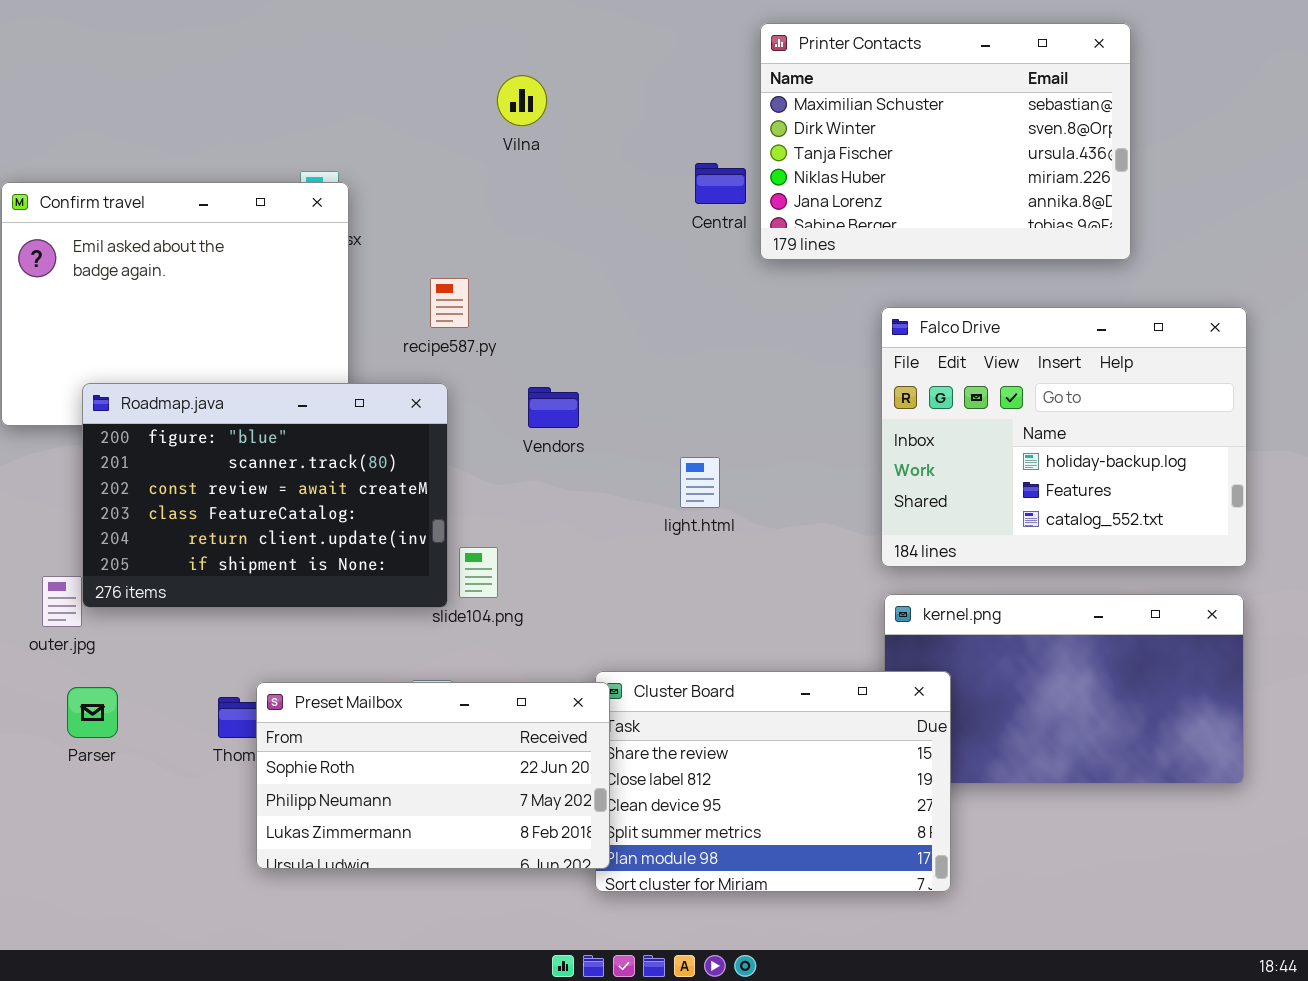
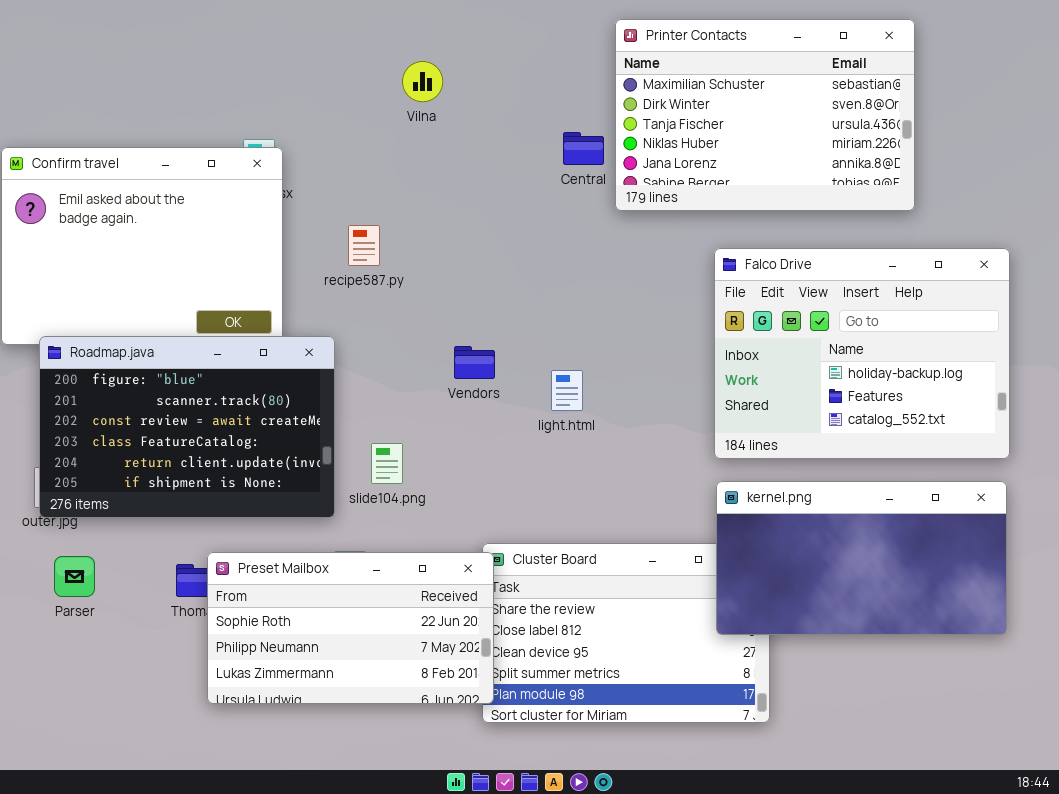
Roadmap.java: [82,383,448,608] -> [39,336,335,518], moved
Vendors: [528,387,579,428] -> [454,346,495,379], moved
kernel.png: [884,594,1244,784] -> [716,481,1007,635], raised

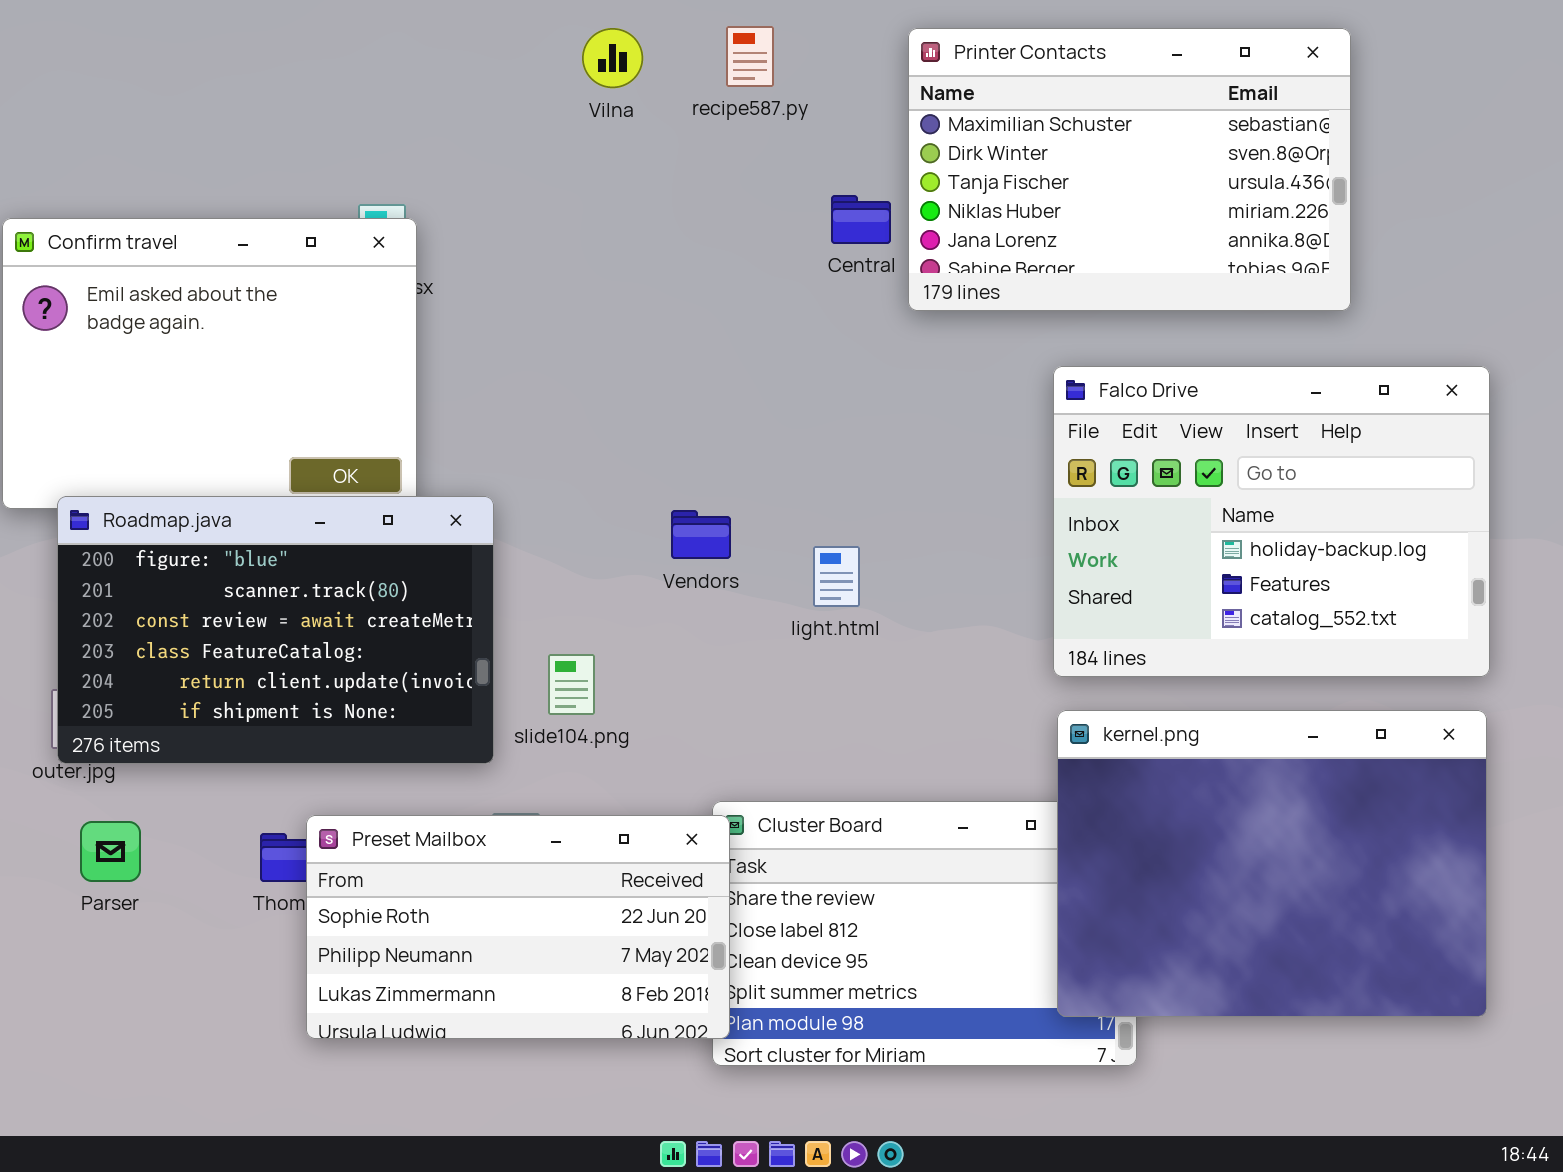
Vilna: [402,61,443,102] -> [582,28,643,88], moved
recipe587.py: [348,225,380,266] -> [726,26,774,87], moved
kernel.png: [716,481,1007,635] -> [1057,710,1487,1017], resized

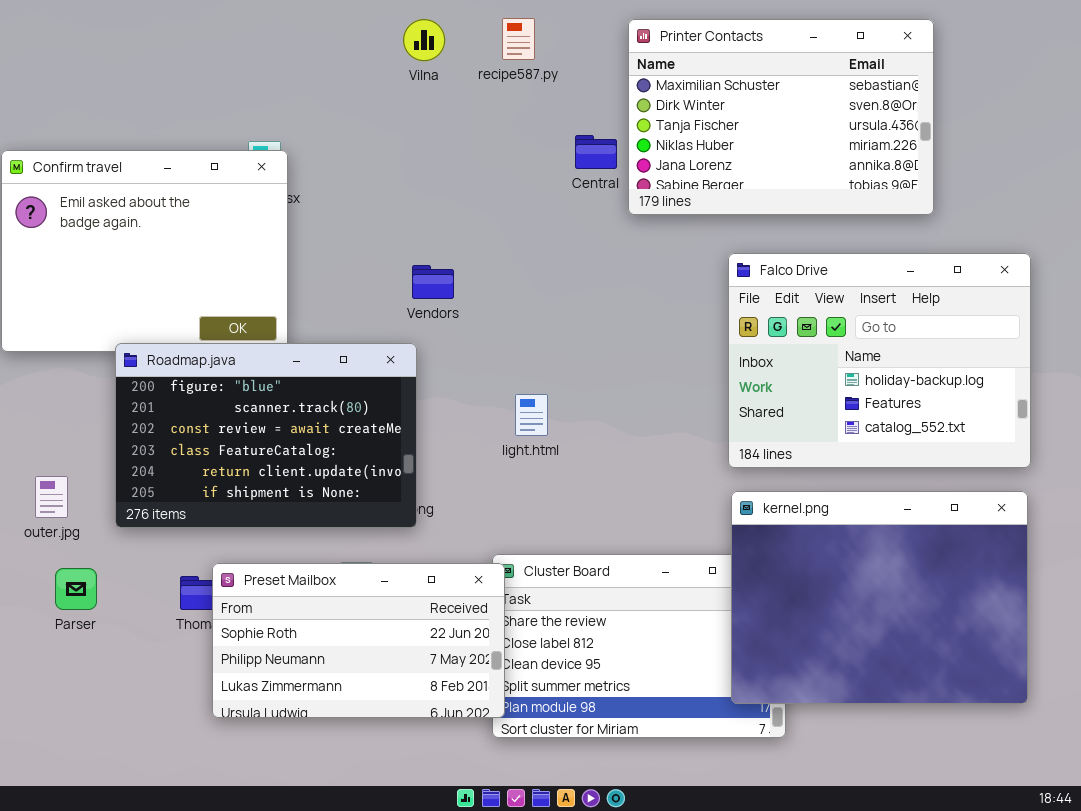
Roadmap.java: [57,496,494,764] -> [115,343,417,528], moved
Vendors: [671,510,731,559] -> [412,265,454,299], moved
light.html: [813,546,860,607] -> [515,394,548,436], moved

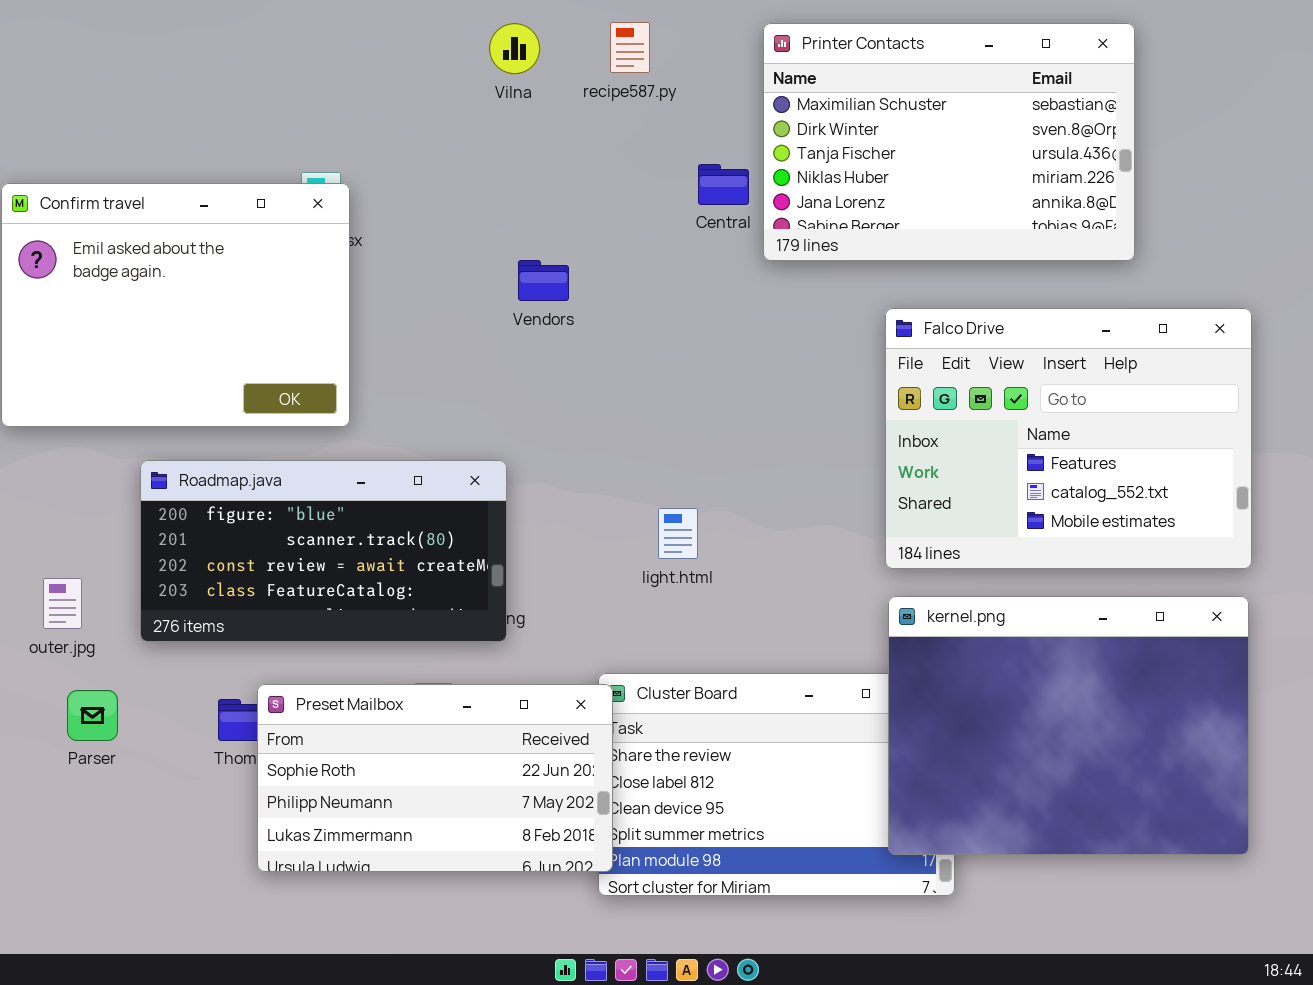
Falco Drive: [728,253,1031,468] -> [885,308,1252,569], scrolled down 1 row
Vendors: [412,265,454,299] -> [518,260,569,301], moved
Roadmap.java: [115,343,417,528] -> [140,460,507,642], resized
light.html: [515,394,548,436] -> [658,508,698,559], moved

